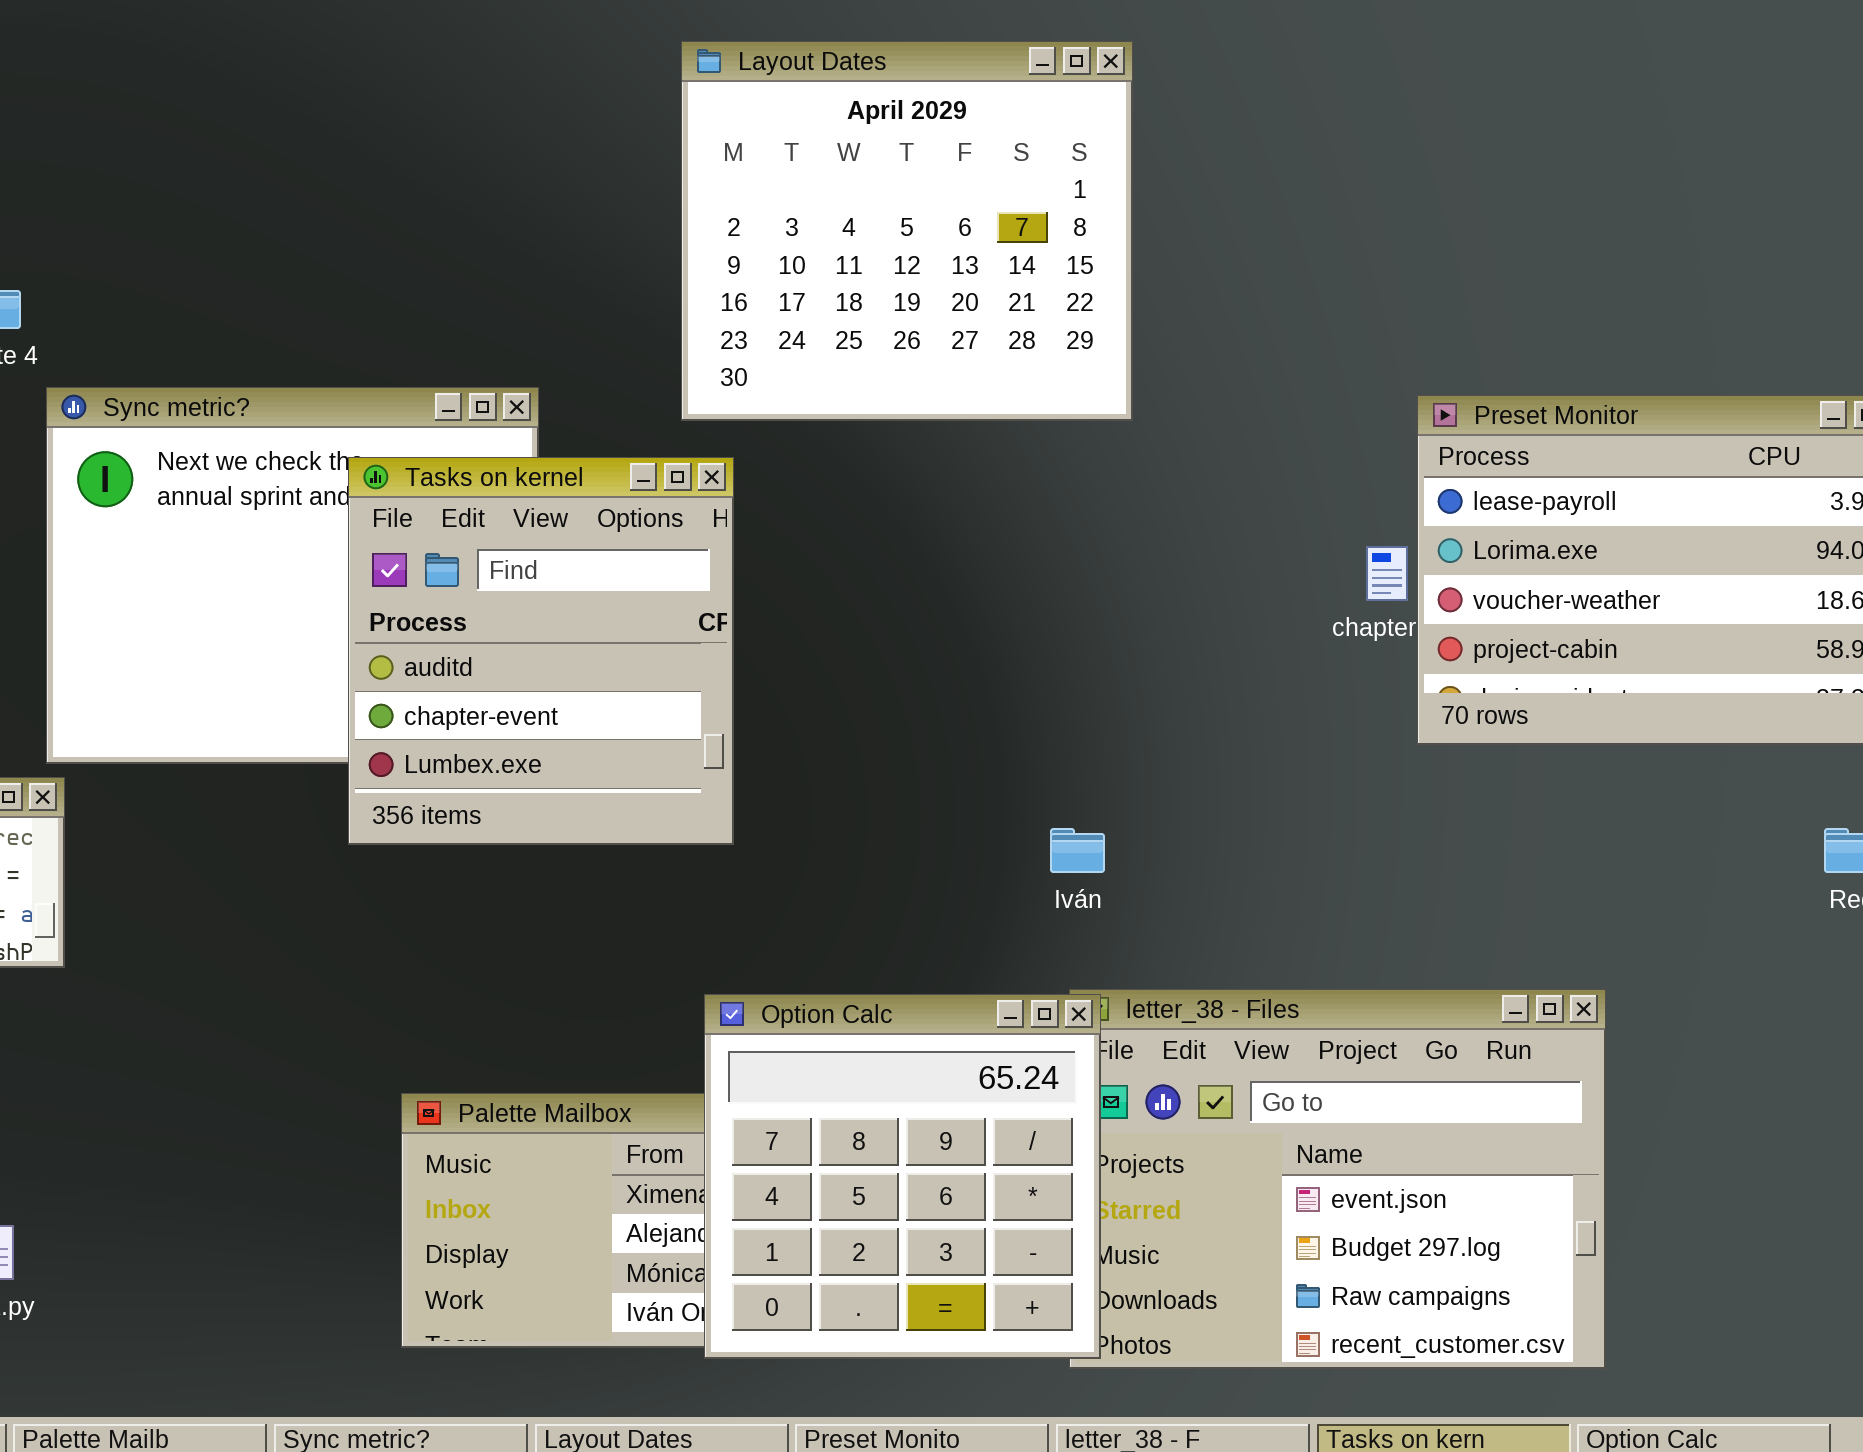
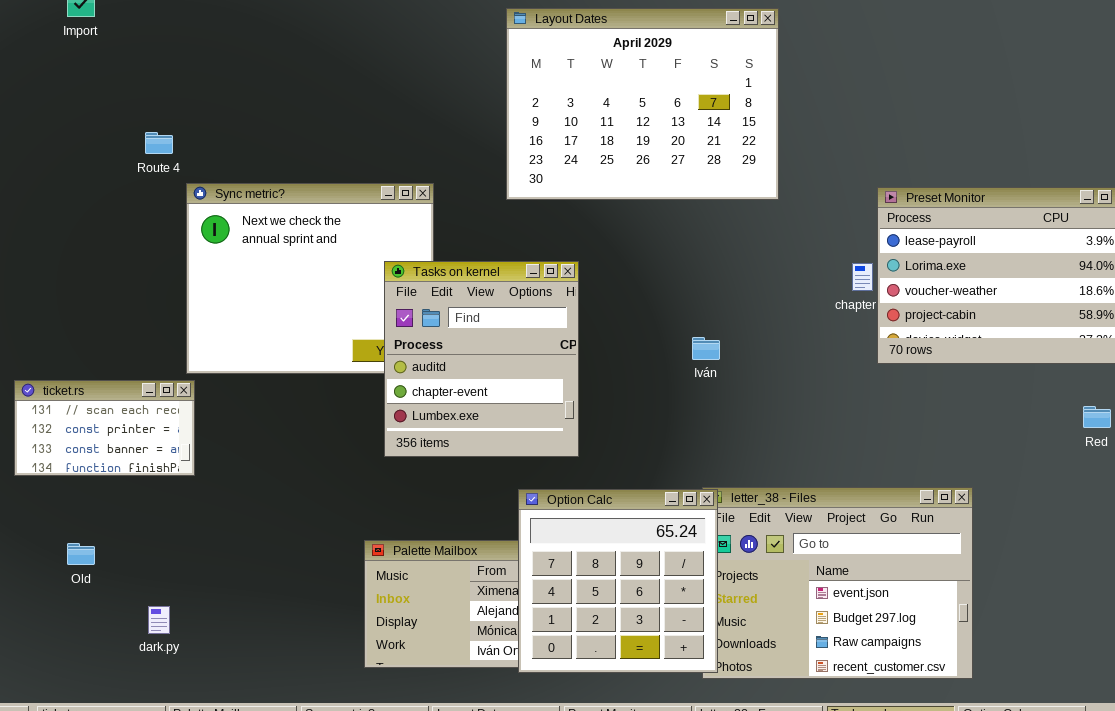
Layout Dates: [681,41,1133,421] -> [506,8,779,200], resized
Tasks on kernel: [348,457,734,845] -> [384,261,579,457], moved
Iván: [1050,828,1105,873] -> [692,337,720,360], moved

